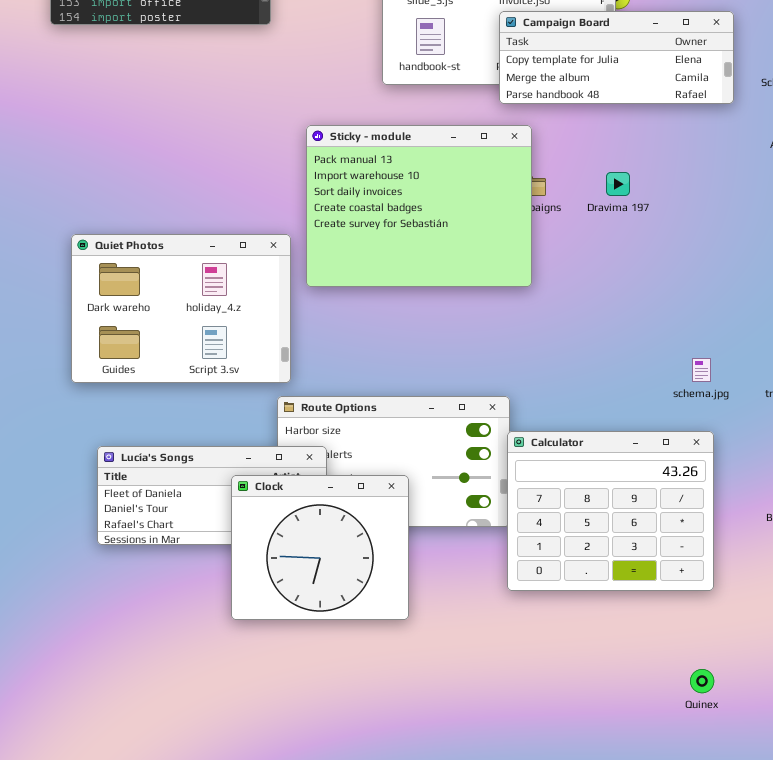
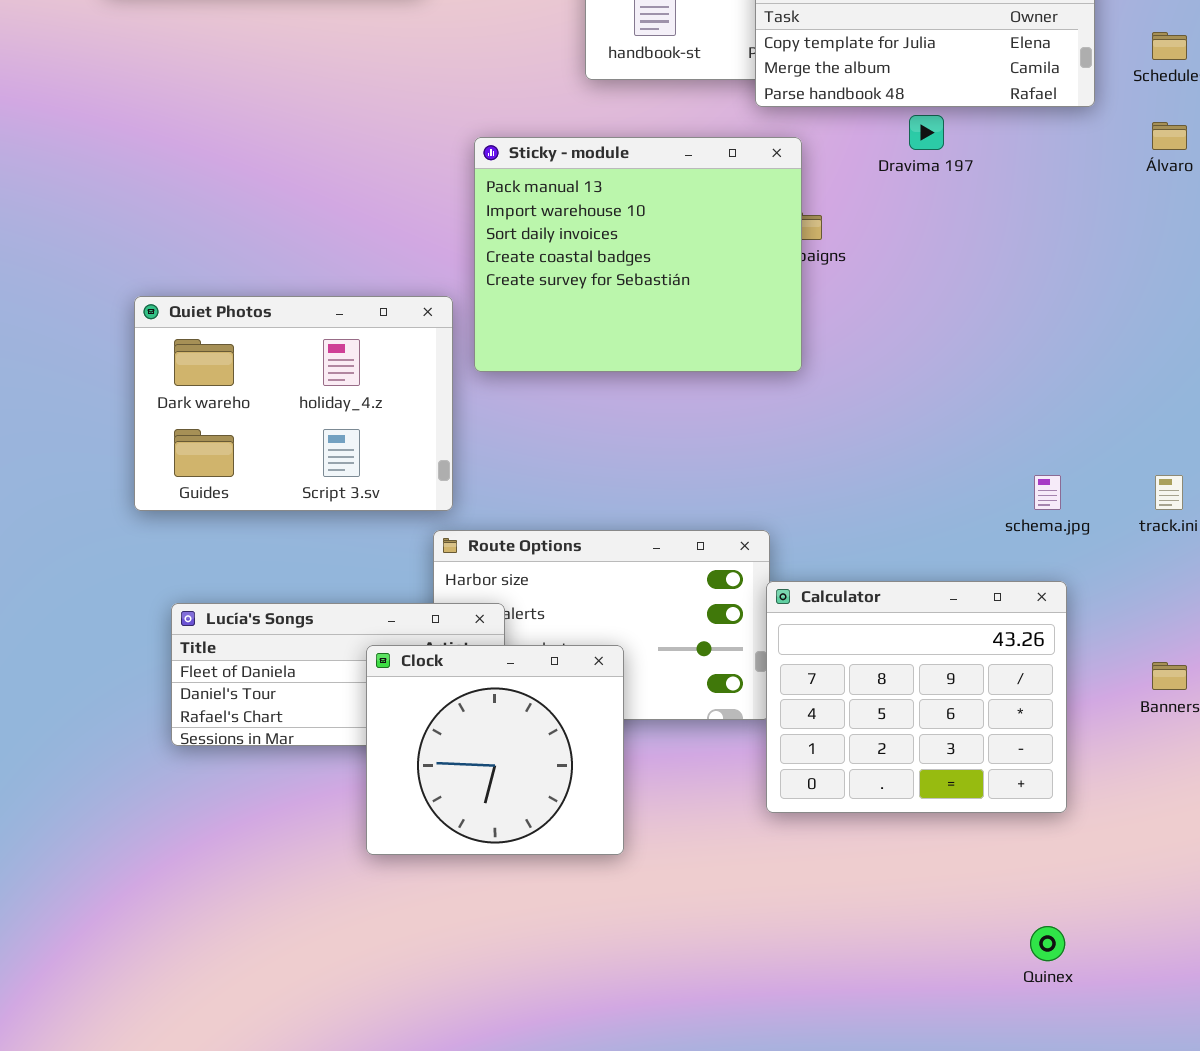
Dravima 197: [606,172,630,196] -> [909,115,944,150], moved

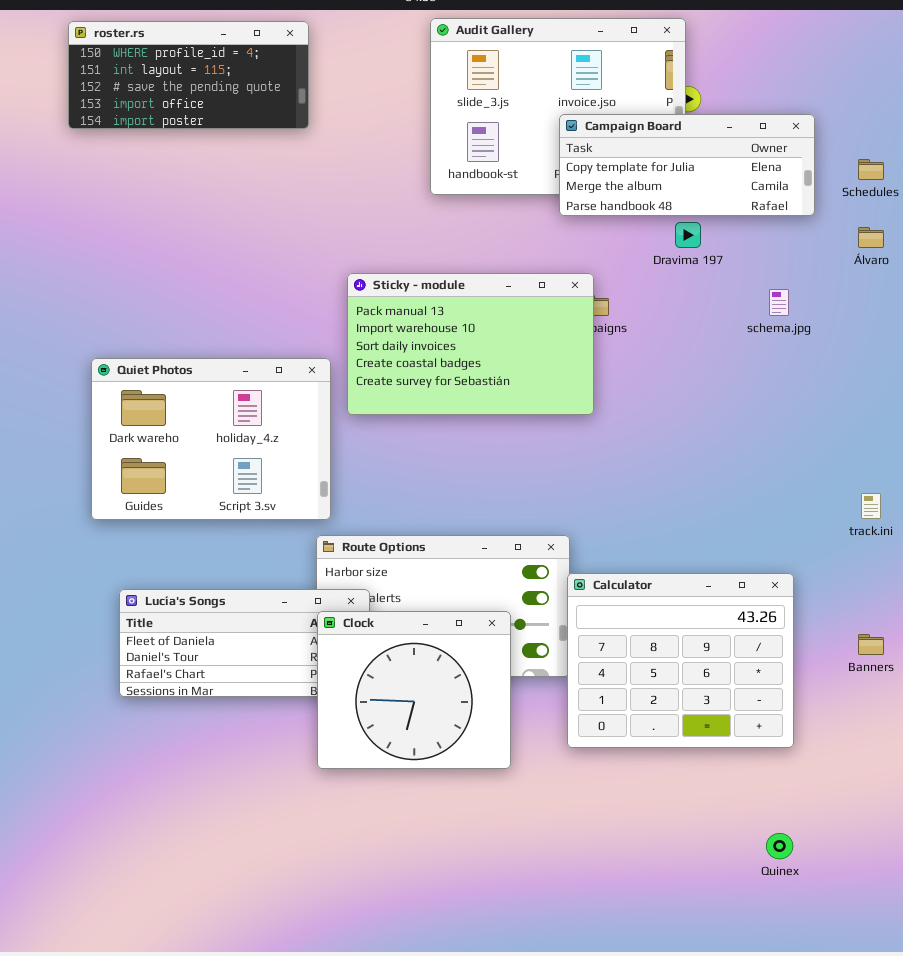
Sticky - module: [474,137,802,372] -> [347,273,594,415], resized
schema.jpg: [1034,475,1061,510] -> [769,289,789,316], moved
Clock: [366,645,624,855] -> [317,611,511,769], moved

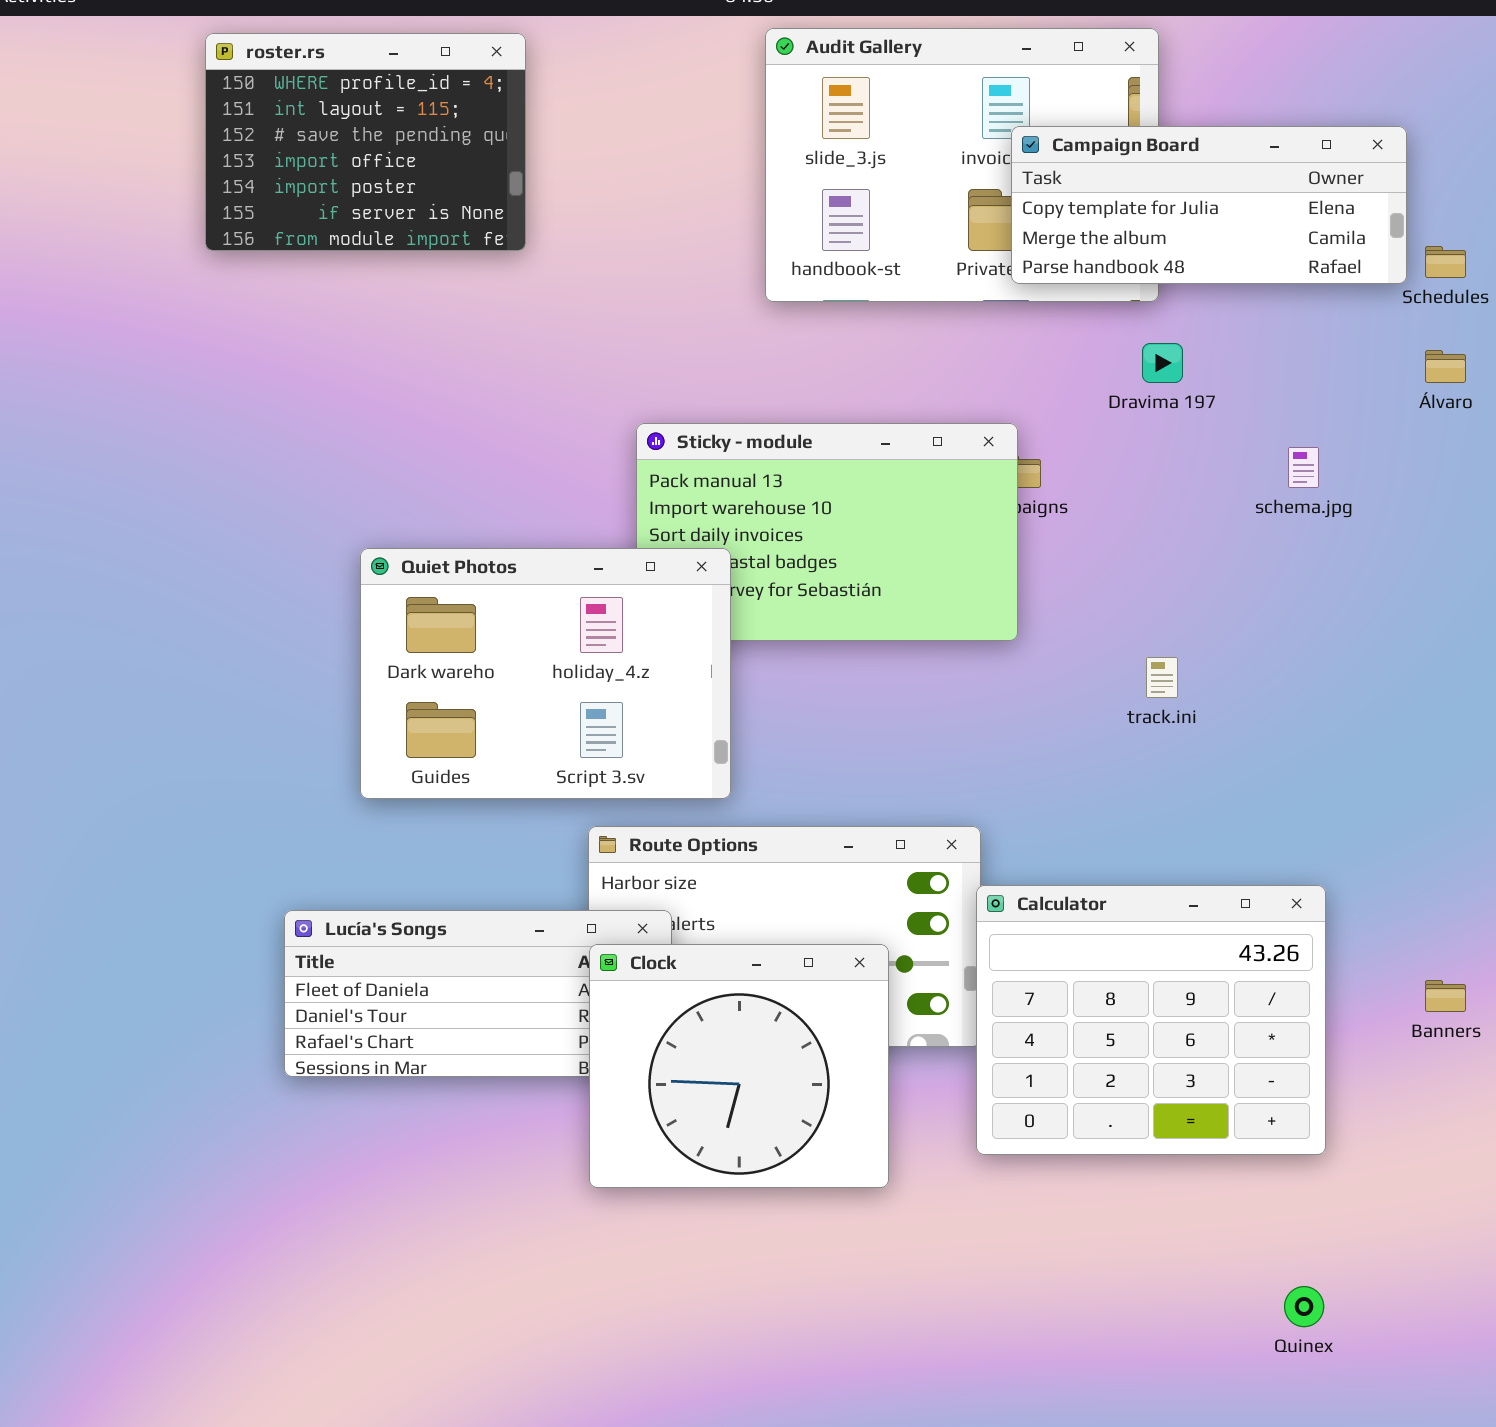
roster.rs: [68,21,309,129] -> [205,33,526,251], resized
Campaign Board: [559,114,815,216] -> [1011,126,1407,284], moved
Quiet Photos: [91,358,331,520] -> [360,548,731,799], moved
track.ini: [861,493,881,519] -> [1146,657,1178,698], moved

